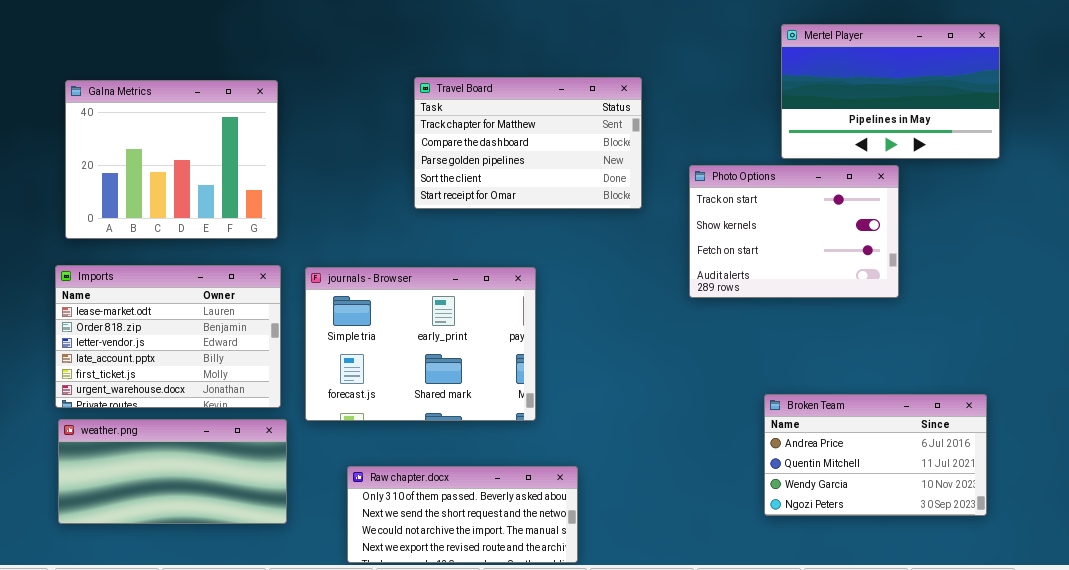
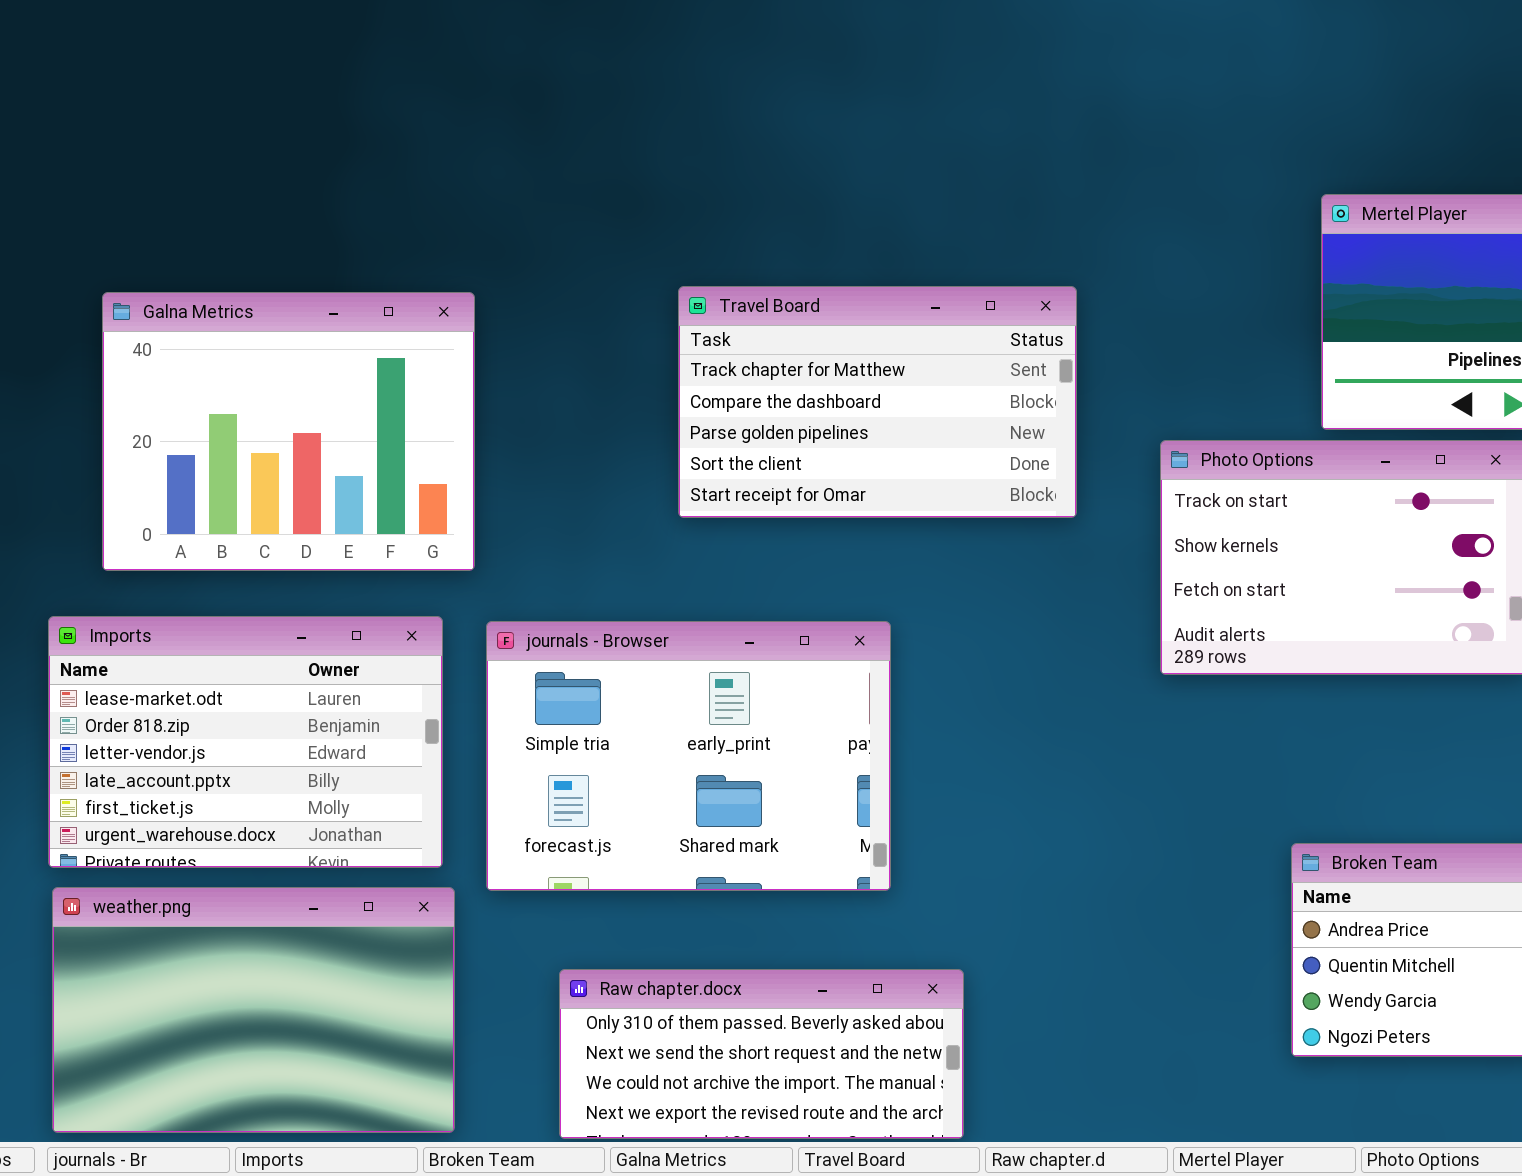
Galna Metrics: [65,80,278,239] -> [102,292,475,571], moved
weather.png: [58,419,287,524] -> [52,887,455,1133], resized

